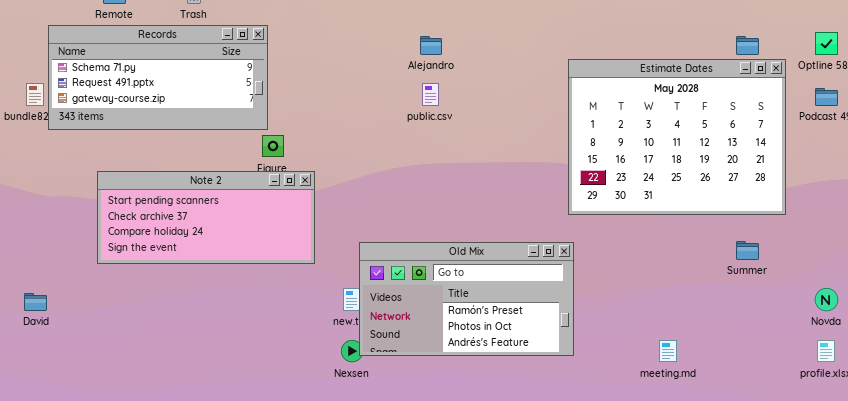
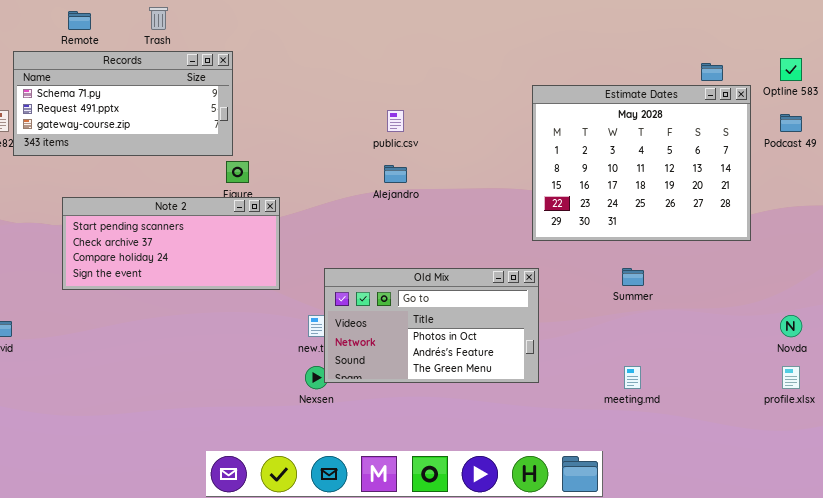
Alejandro: [420,36,442,55] -> [384,165,407,183], moved
Summer: [736,241,759,260] -> [622,268,644,286], moved
Old Mix: [359,242,574,356] -> [324,268,539,383], scrolled down 1 row

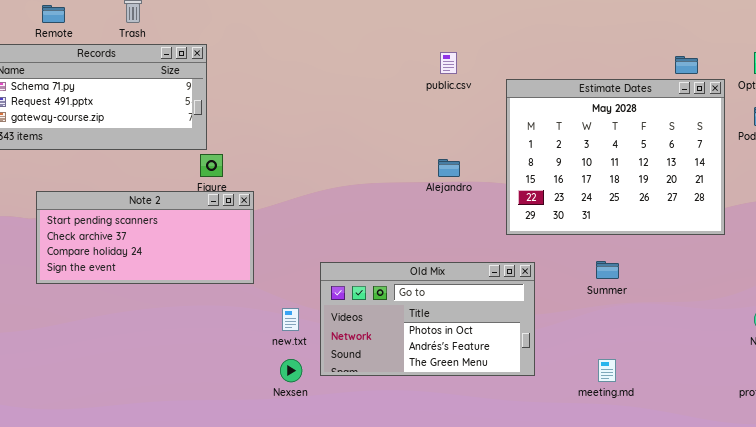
public.csv: [387,110,404,132] -> [440,52,457,74], moved
Alejandro: [384,165,407,183] -> [438,159,460,177], moved
Old Mix: [324,268,539,383] -> [320,262,535,376], moved

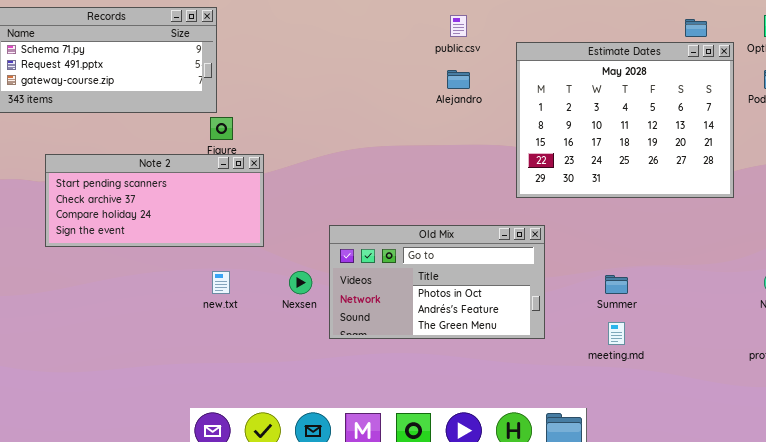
Alejandro: [438,159,460,177] -> [447,70,470,89], moved
Summer: [596,261,619,279] -> [605,275,628,294], moved
new.txt: [282,308,299,331] -> [212,271,230,294], moved
Nexsen: [280,359,302,382] -> [289,271,312,294], moved

